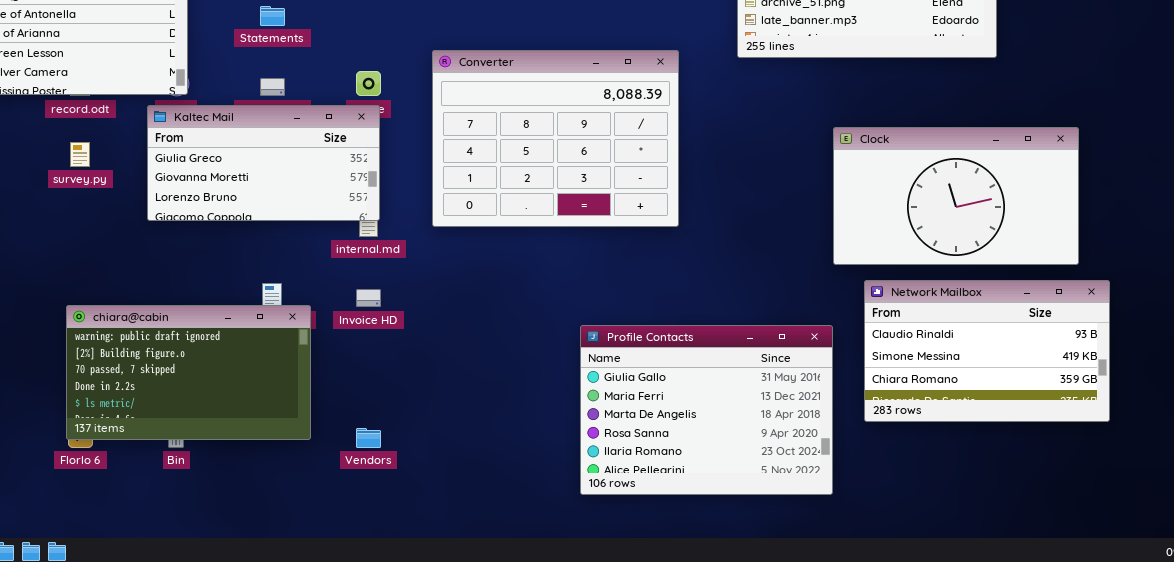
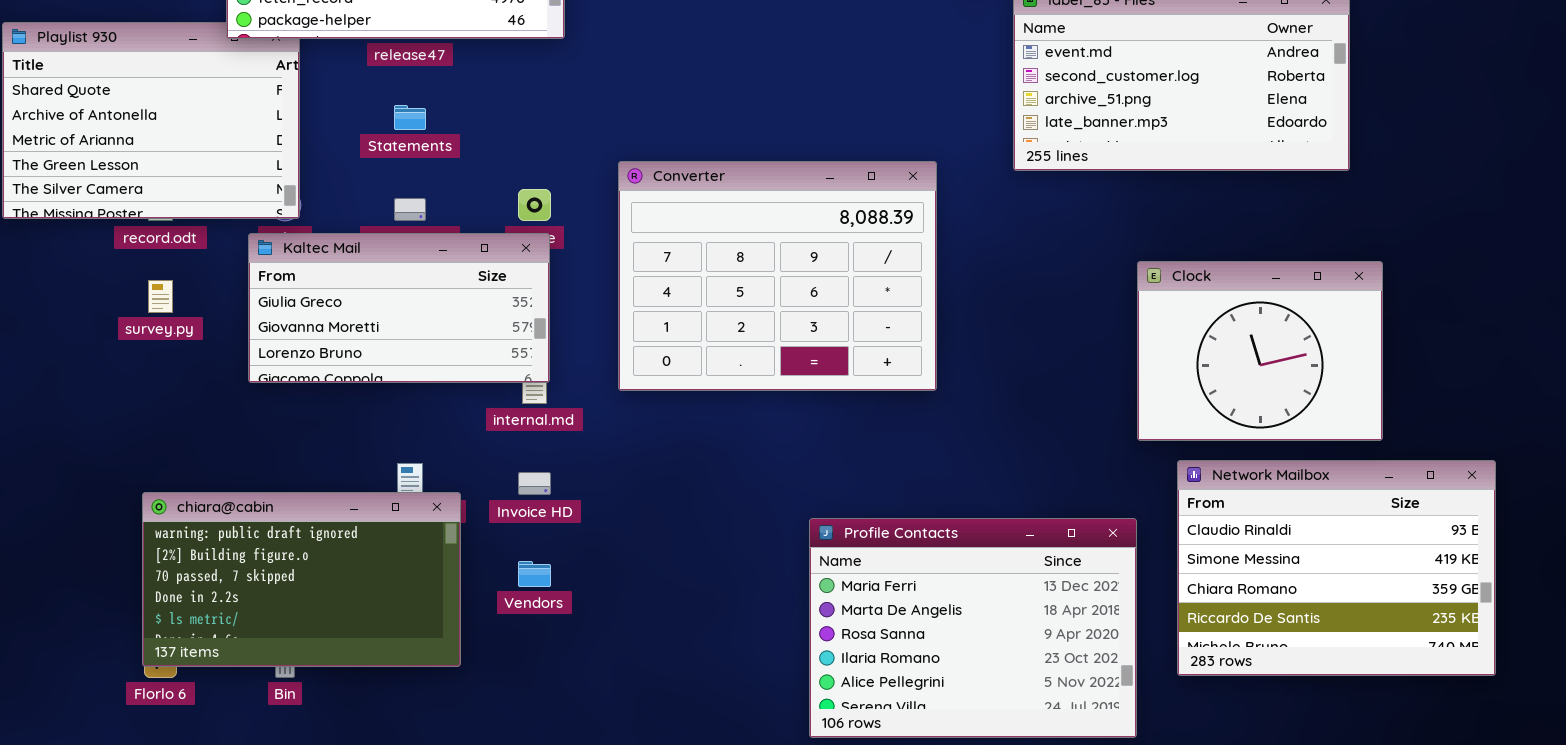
Clock: [833,127,1079,265] -> [1137,261,1383,441], resized
Network Mailbox: [864,280,1110,422] -> [1177,460,1496,676], resized
Profile Contacts: [580,325,833,495] -> [809,518,1137,738], scrolled down 1 row
Vendors: [356,428,381,448] -> [518,561,551,587], moved

